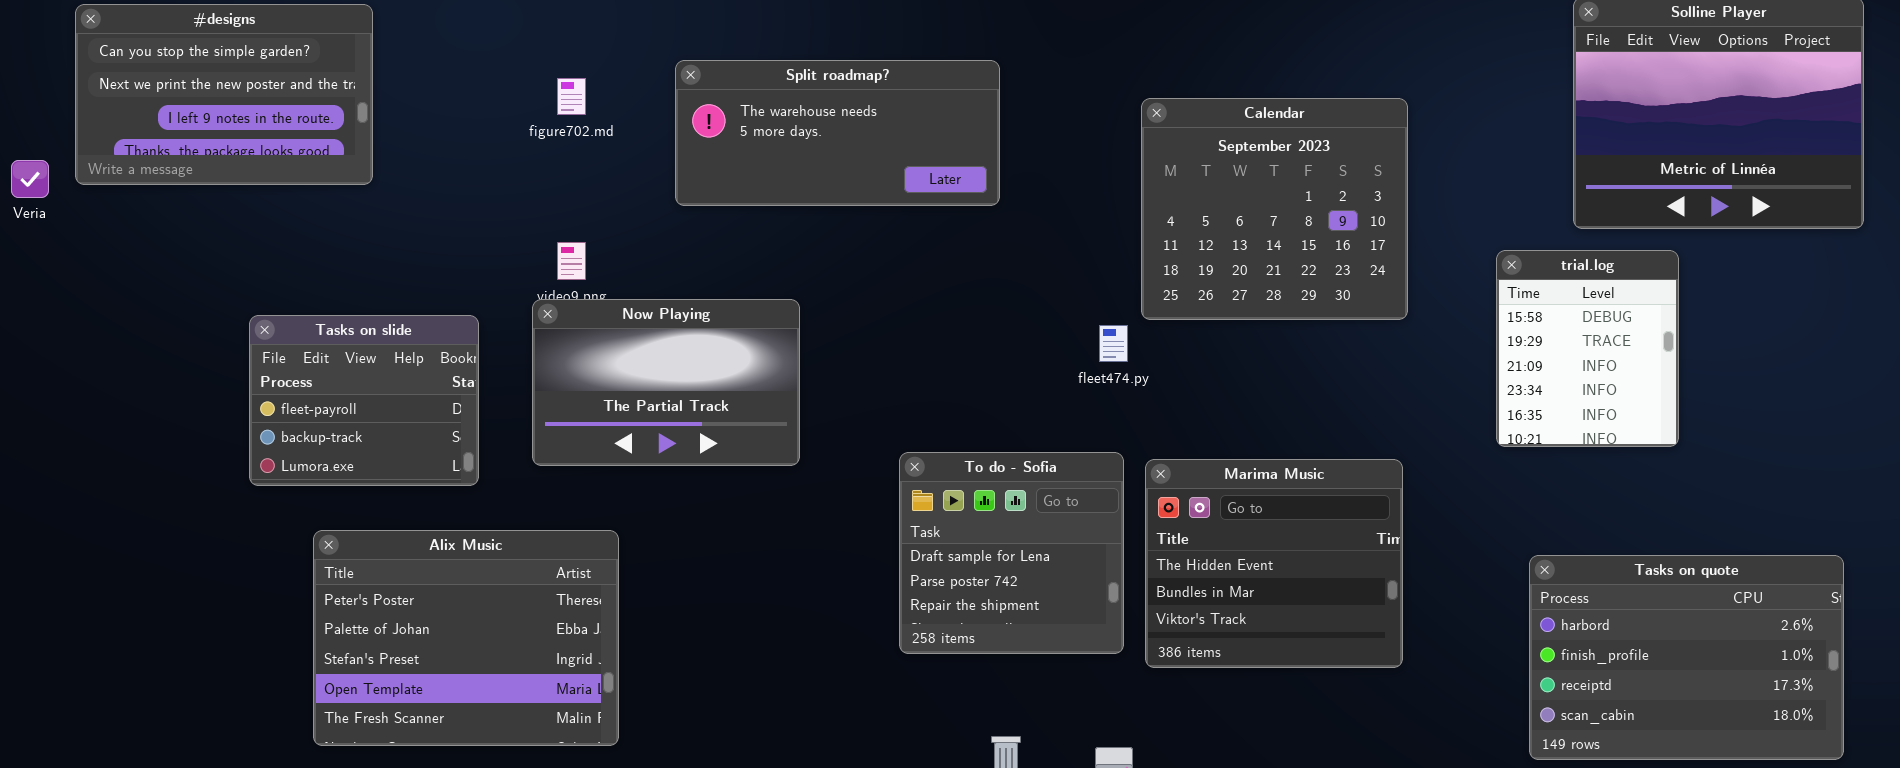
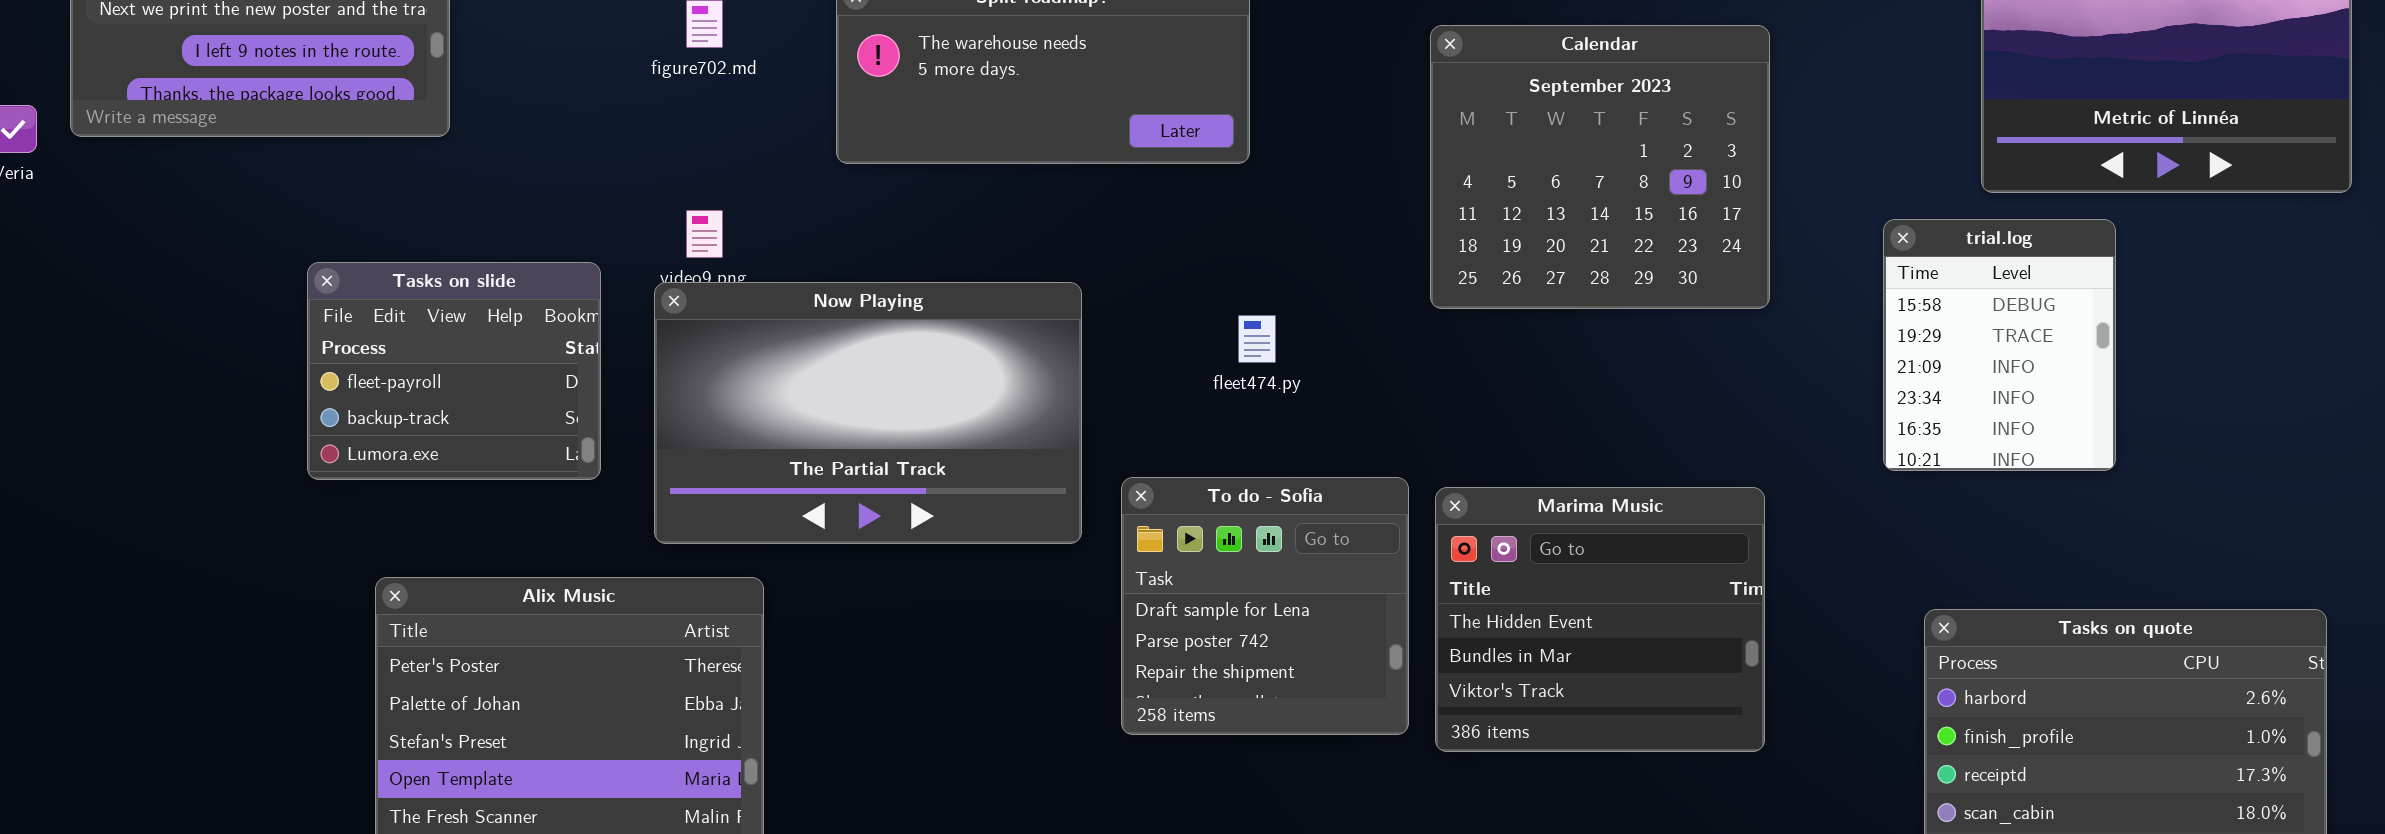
Now Playing: [532,299,800,466] -> [654,282,1082,544], resized
Tasks on slide: [249,315,479,486] -> [307,262,601,480], moved
fleet474.py: [1099,325,1128,362] -> [1238,315,1276,363], moved

